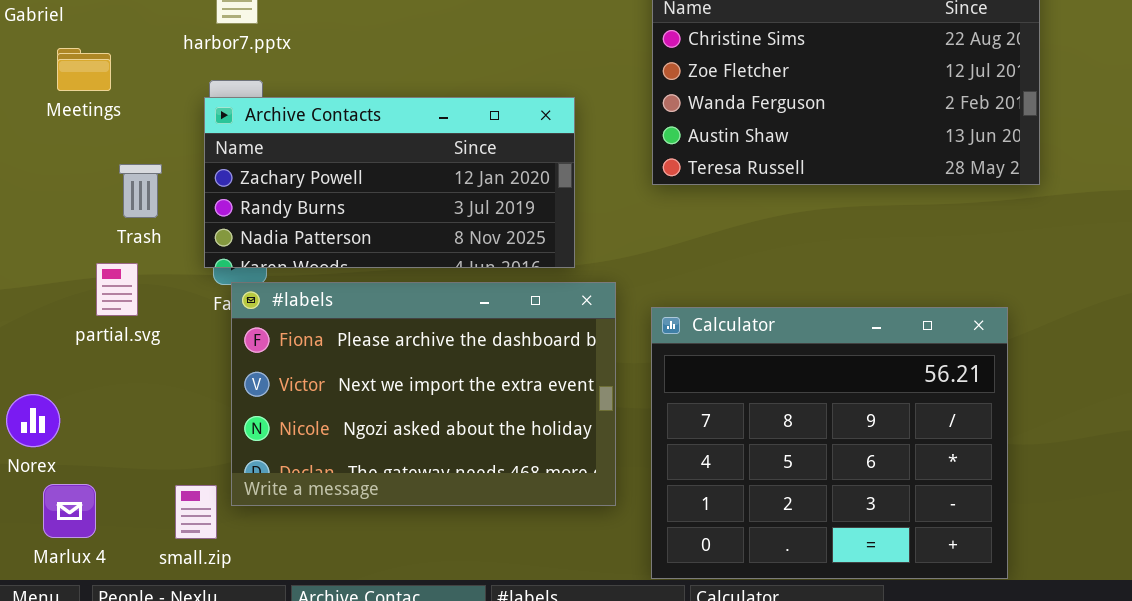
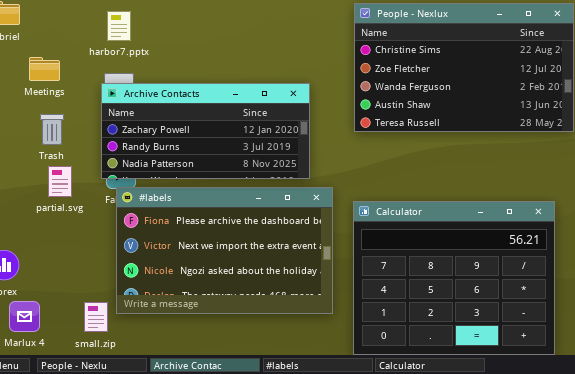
Meetings: [57,48,111,91] -> [29,57,60,81], moved
Trash: [119,164,162,218] -> [40,114,64,145], moved
partial.svg: [96,263,138,316] -> [48,166,72,197], moved

